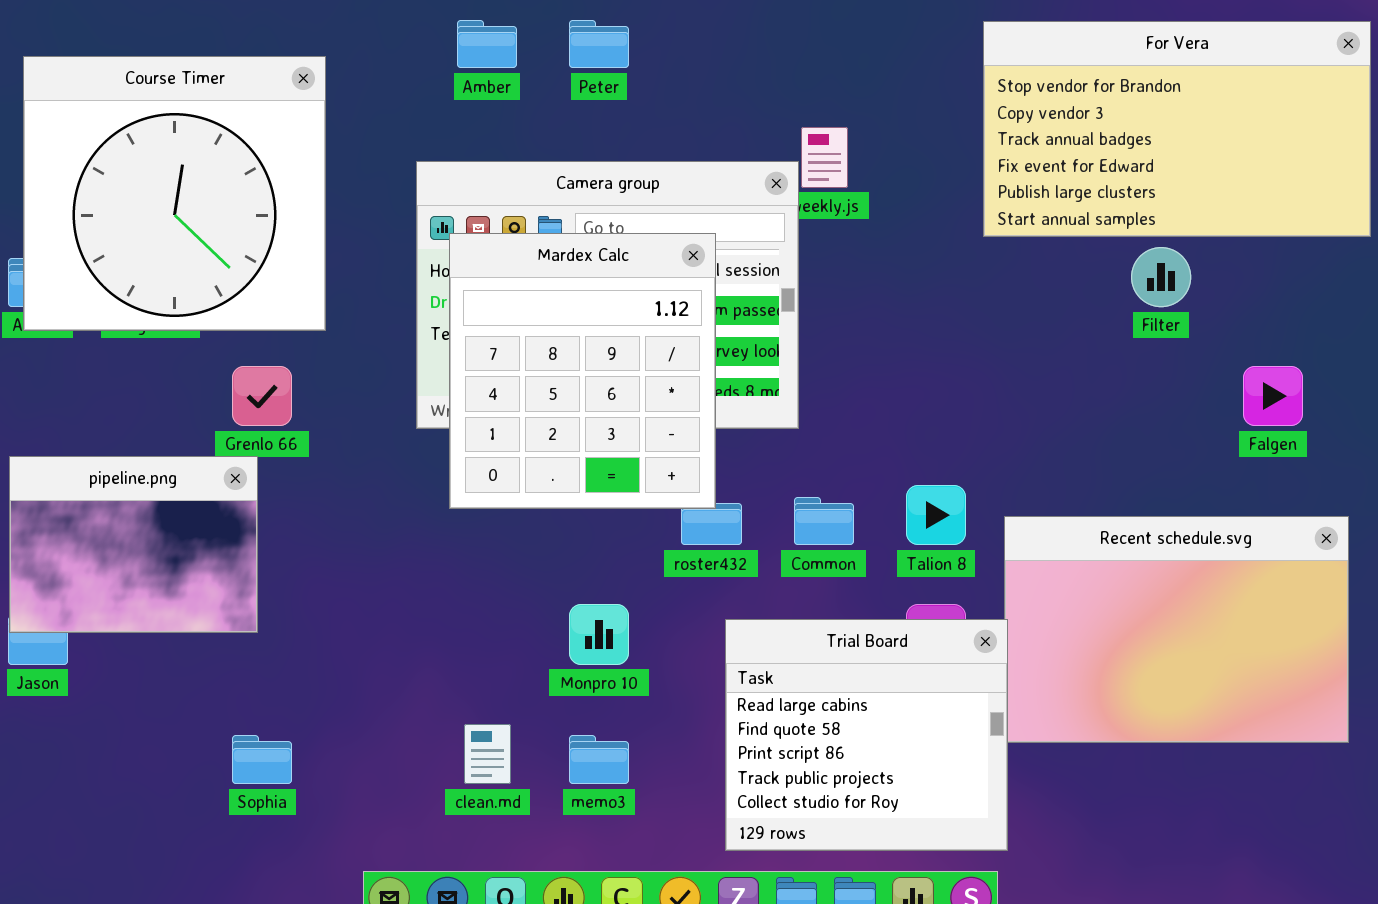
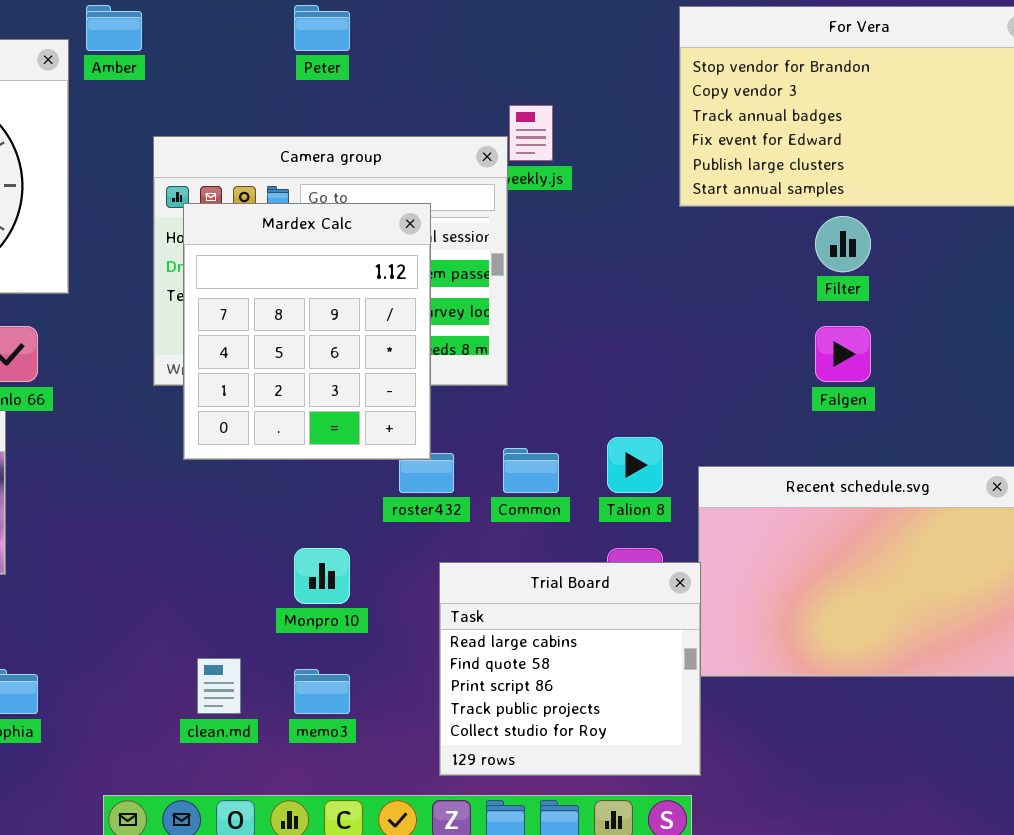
Amber: [457,20,517,68] -> [86,5,142,51], moved
Falgen: [1243,366,1303,426] -> [815,326,871,382], moved

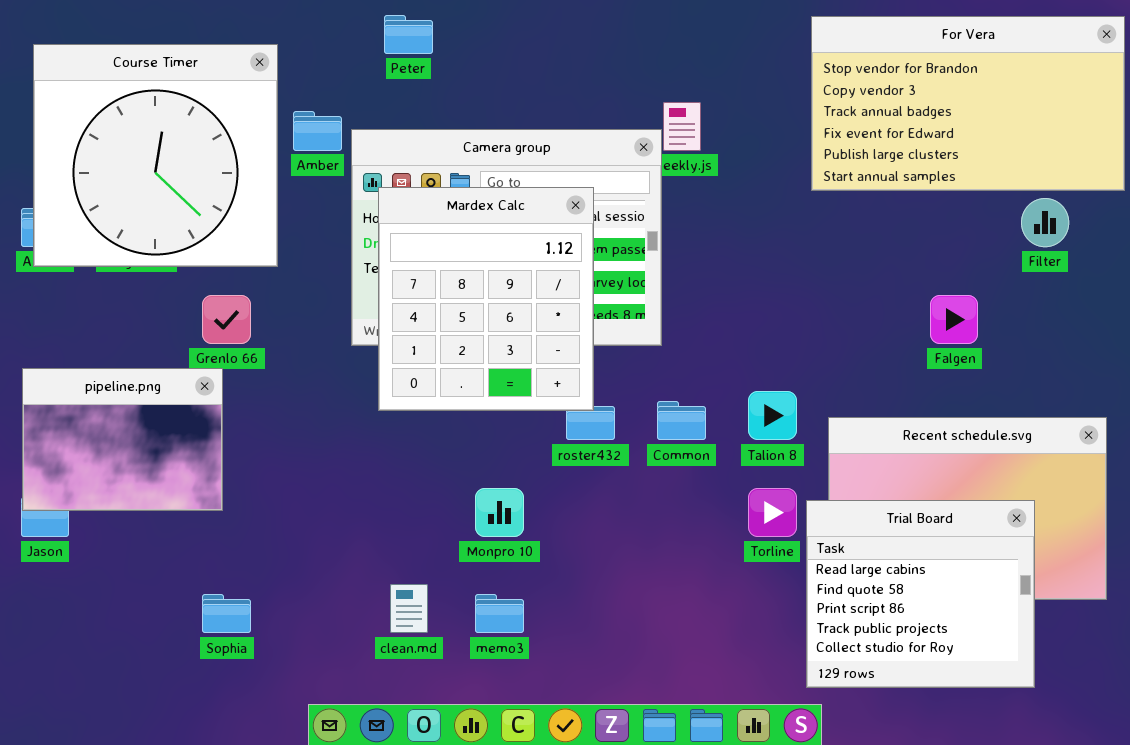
Amber: [86,5,142,51] -> [293,111,342,151], moved
Peter: [294,5,350,51] -> [384,15,433,54], moved
Filter: [815,216,871,272] -> [1021,198,1069,247], moved
Trial Board: [439,562,701,776] -> [806,500,1035,688], moved

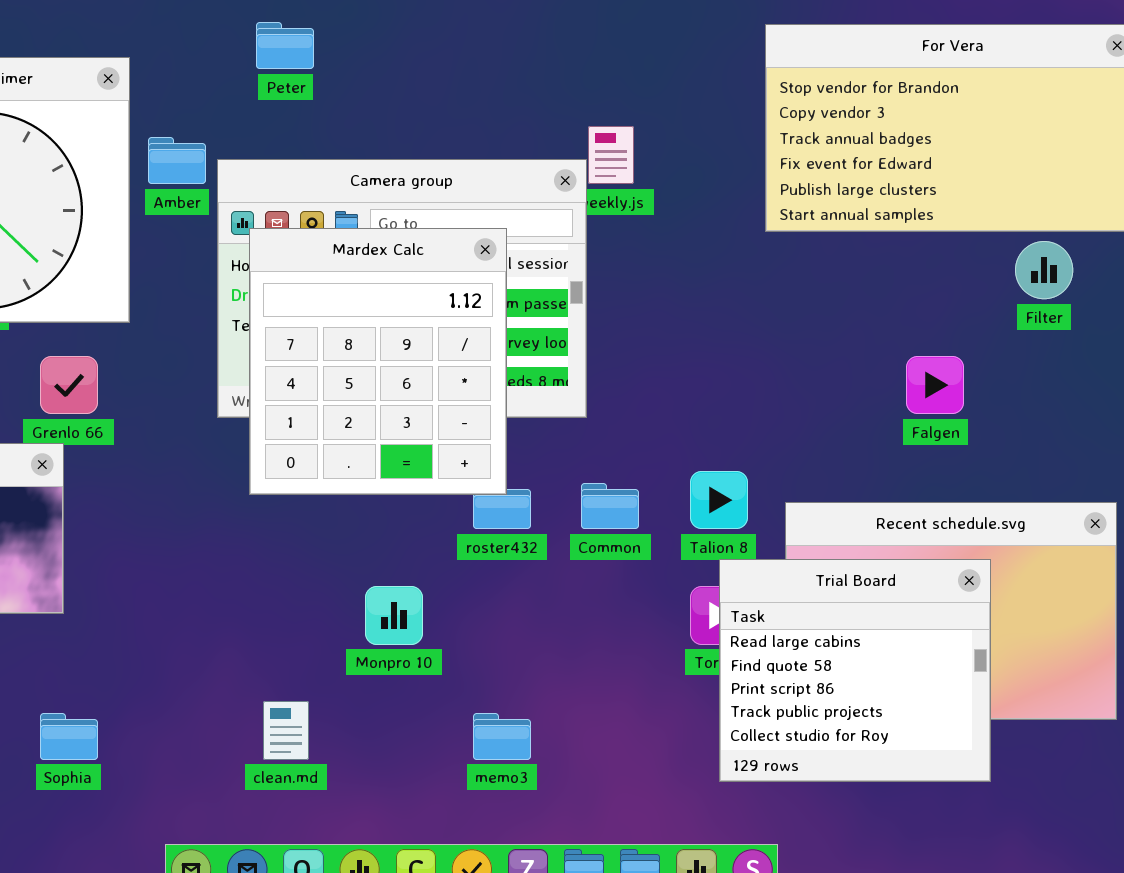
Trial Board: [806,500,1035,688] -> [719,559,991,782], moved
memo3: [475,594,524,633] -> [473,713,531,760], moved

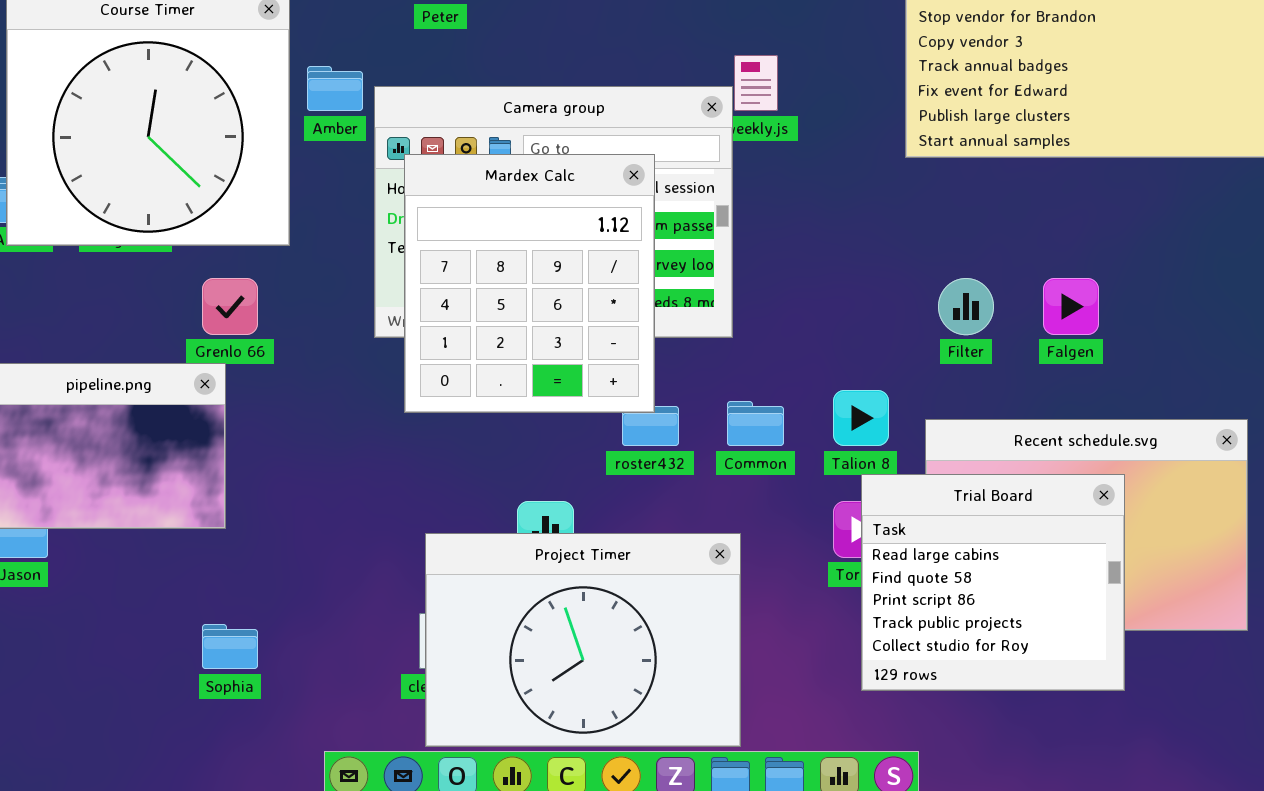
Filter: [1015,241,1073,299] -> [938,278,994,335], moved
Project Timer: none -> [425,533,741,747], opened

